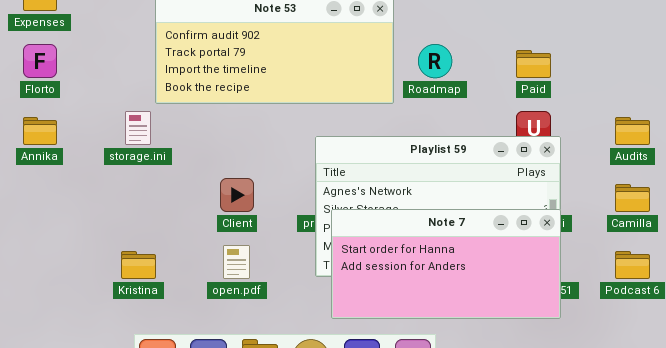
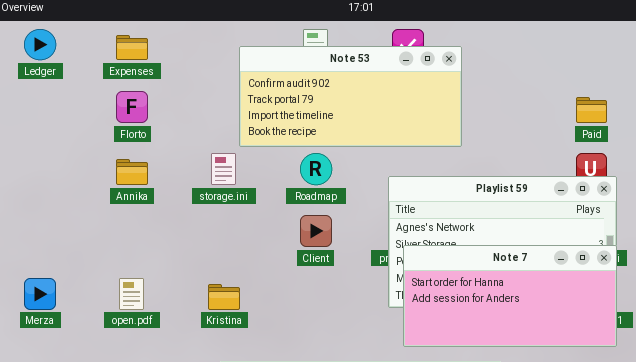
Roadmap: [418,44,452,78] -> [300,153,332,185], moved
open.pdf: [223,245,250,279] -> [119,278,144,310], moved

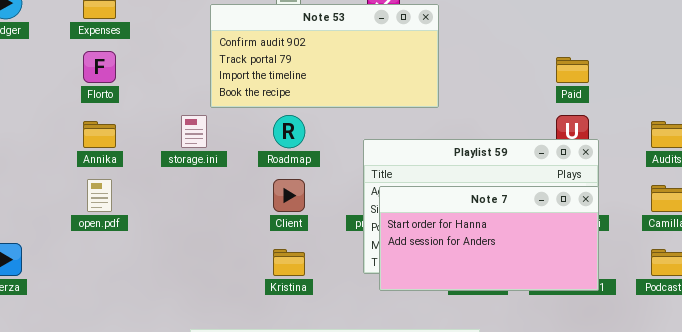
Note 7: [403,245,617,347] -> [379,186,599,291], moved
open.pdf: [119,278,144,310] -> [87,179,112,212], moved
Kristina: [208,284,240,310] -> [273,249,305,276], moved

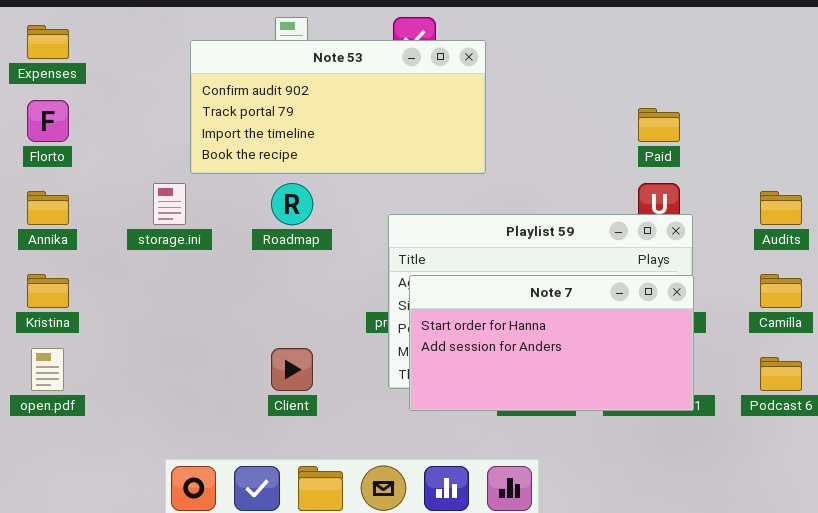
open.pdf: [87,179,112,212] -> [31,348,64,391], moved
Client: [273,179,305,212] -> [271,348,313,391], moved
Kristina: [273,249,305,276] -> [27,274,69,308], moved

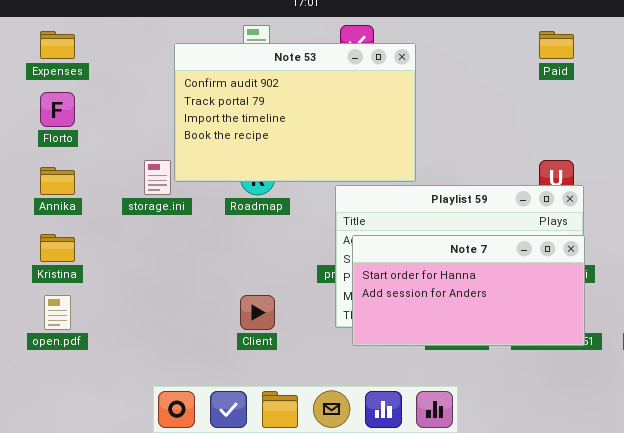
Note 53: [190,40,486,174] -> [174,43,416,182], resized
Paid: [638,108,680,142] -> [539,31,574,59], moved

